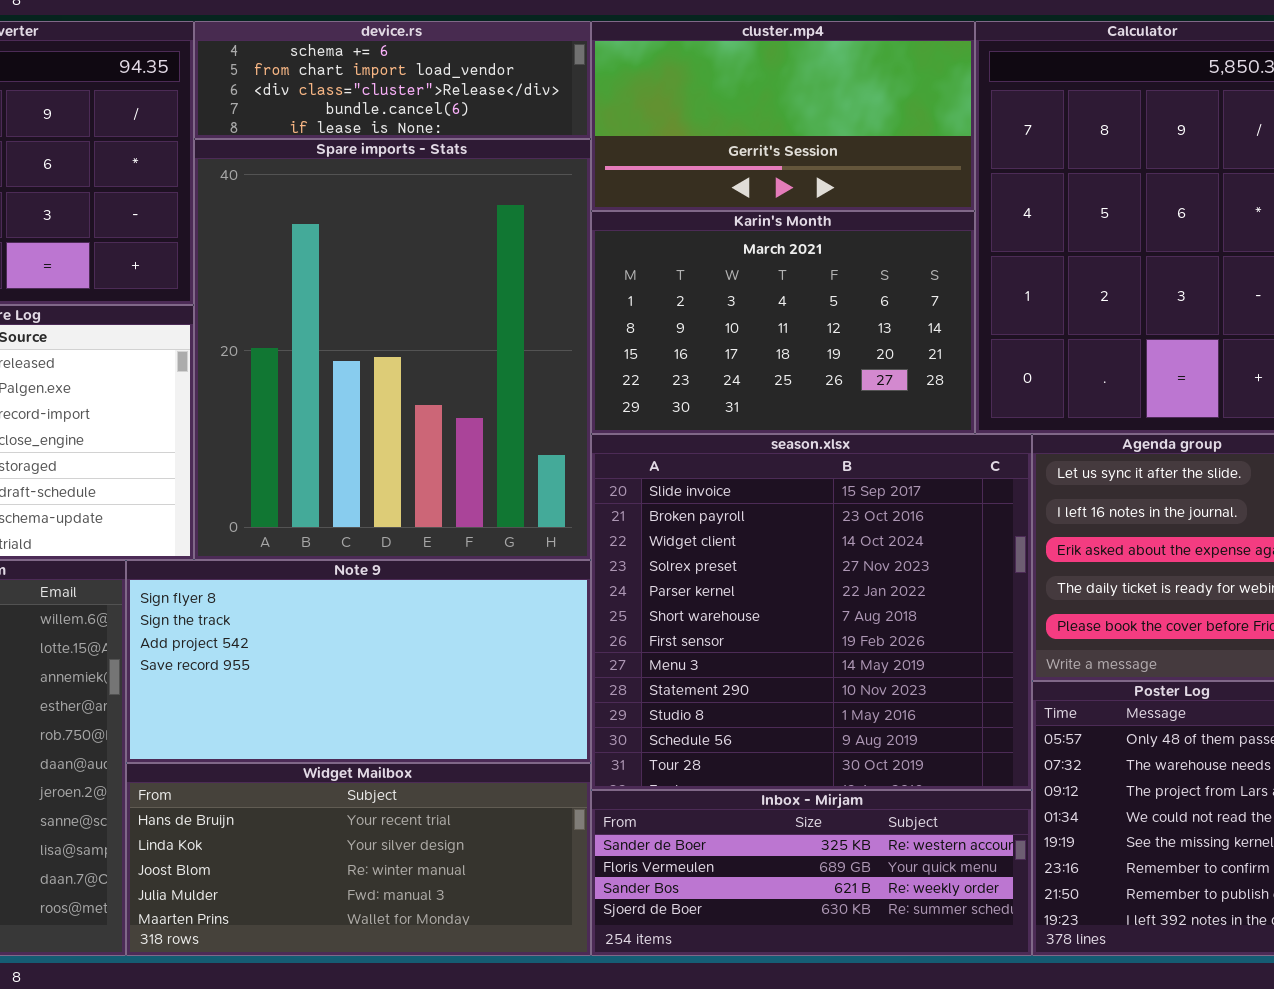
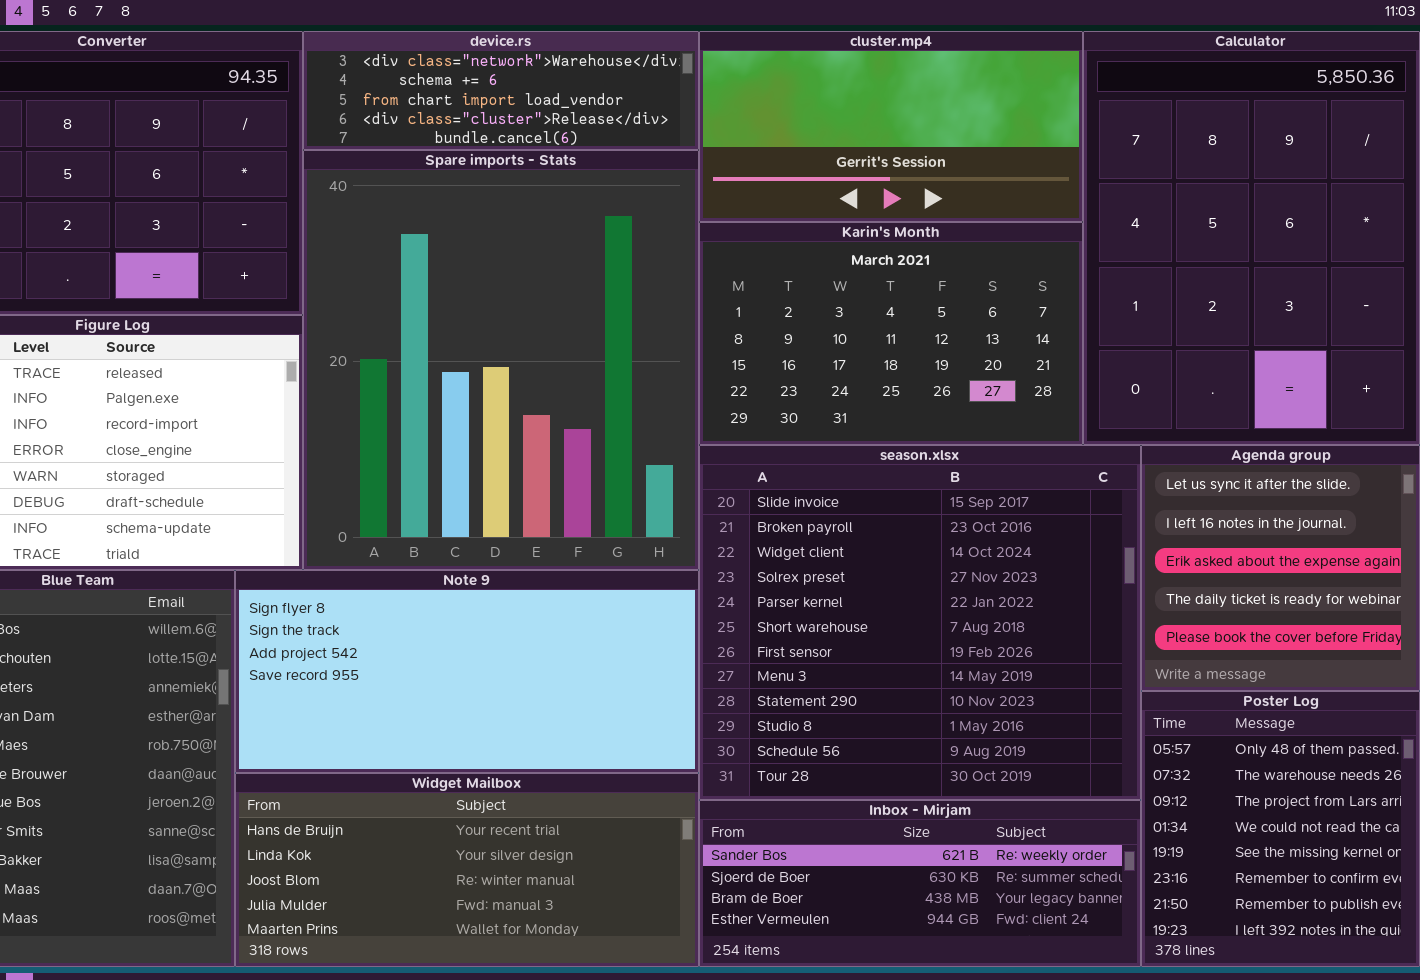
device.rs: [194,21,591,139] -> [303,31,699,150], scrolled up 1 row
Inbox - Mirjam: [591,790,1032,956] -> [699,800,1141,967], scrolled down 2 rows

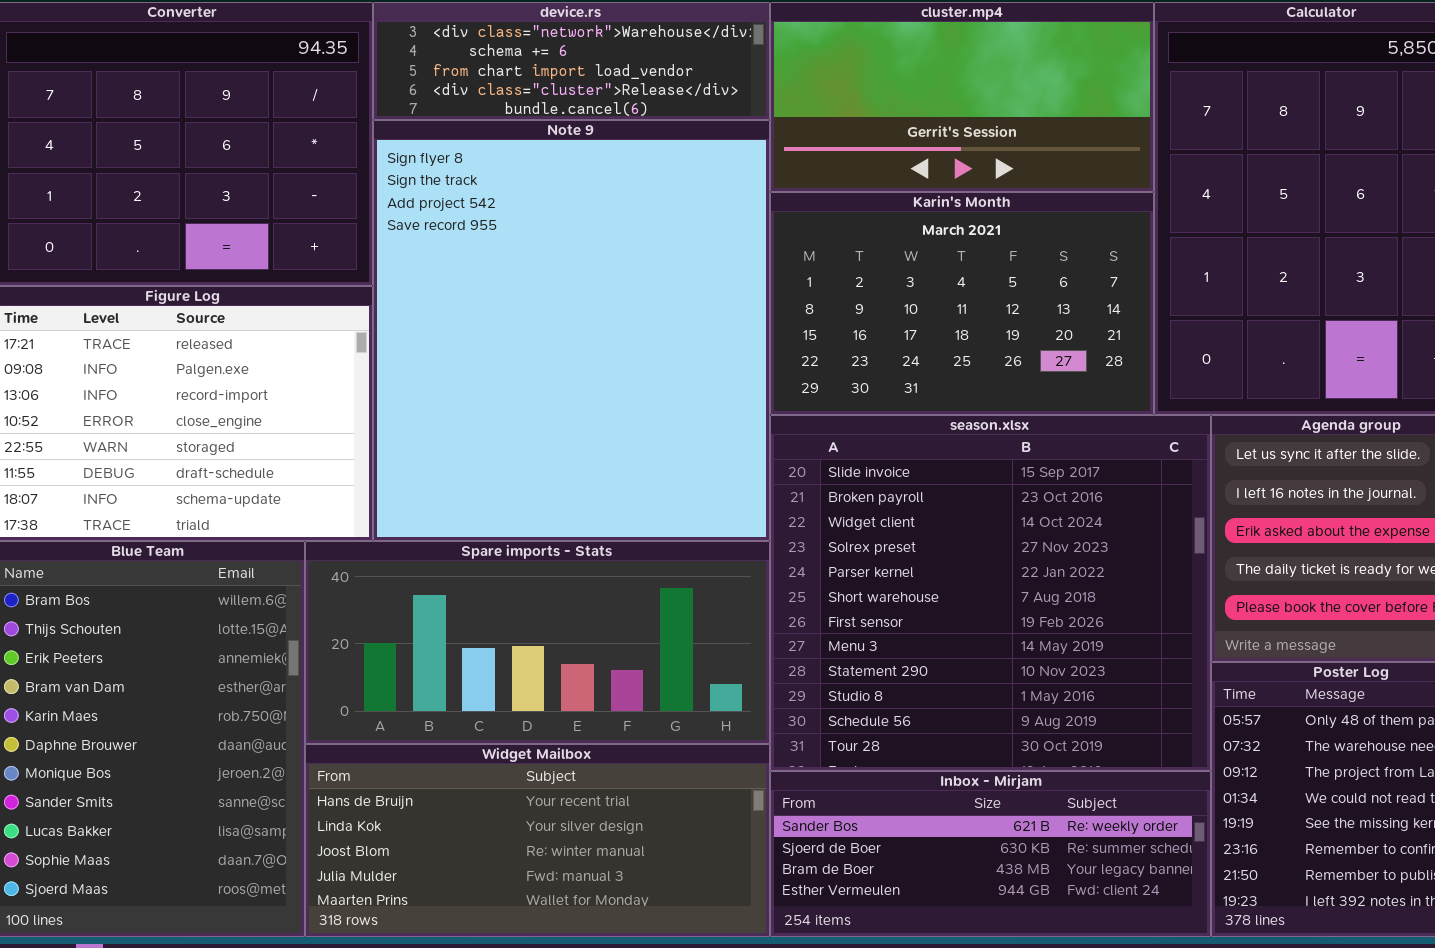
Spare imports - Stats: [303,150,699,570] -> [305,541,770,744], moved, resized
Note 9: [235,570,699,773] -> [373,120,770,541], moved, resized

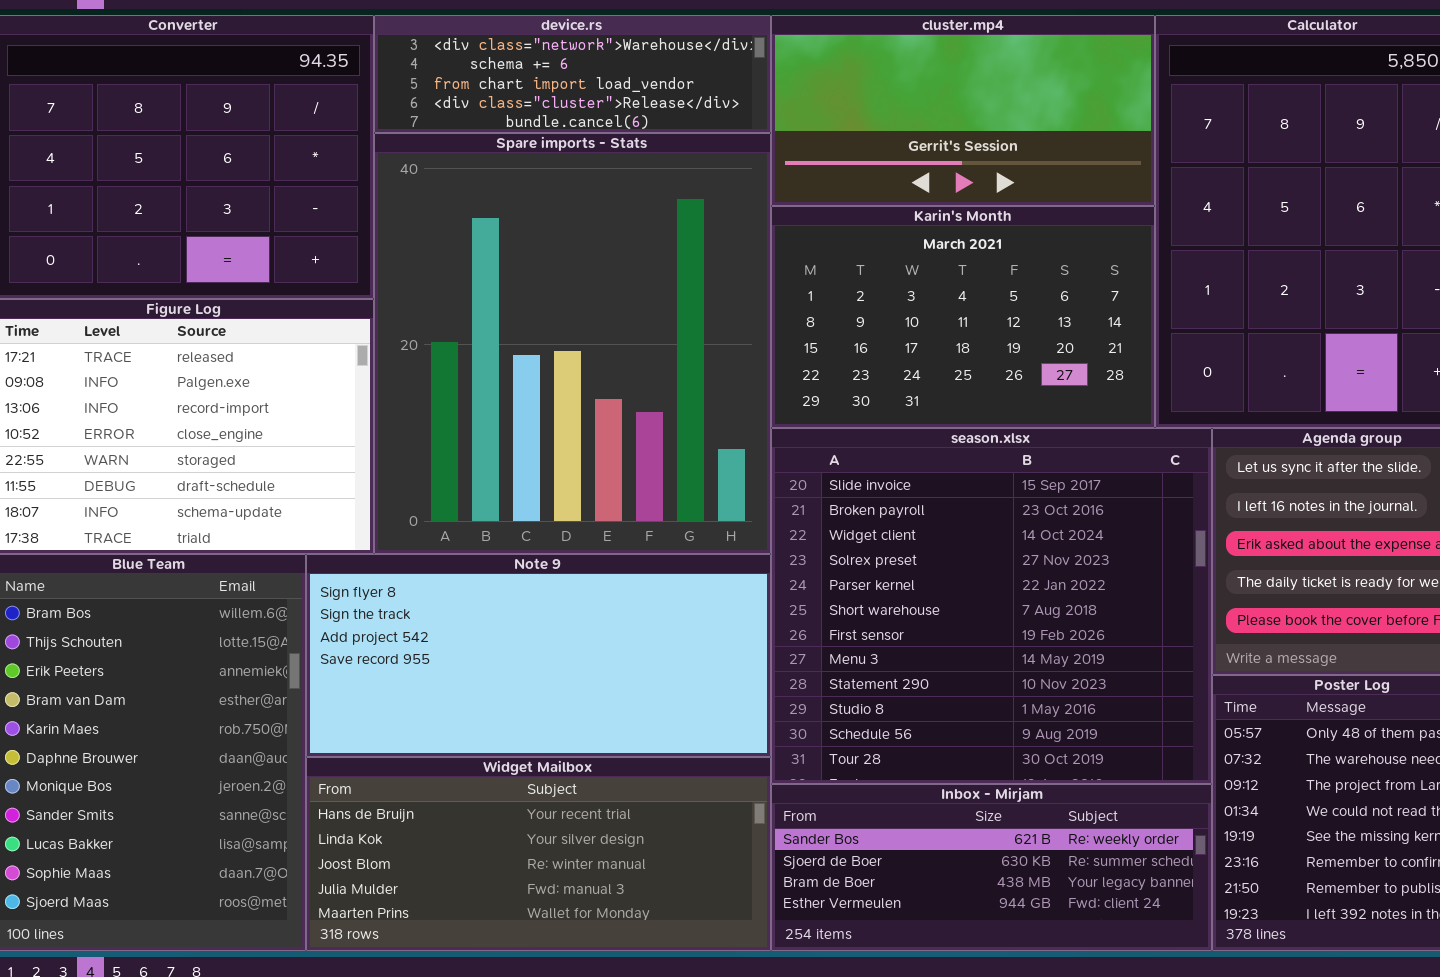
Note 9: [373,120,770,541] -> [306,554,771,757], moved, resized
Spare imports - Stats: [305,541,770,744] -> [374,133,771,554], moved, resized

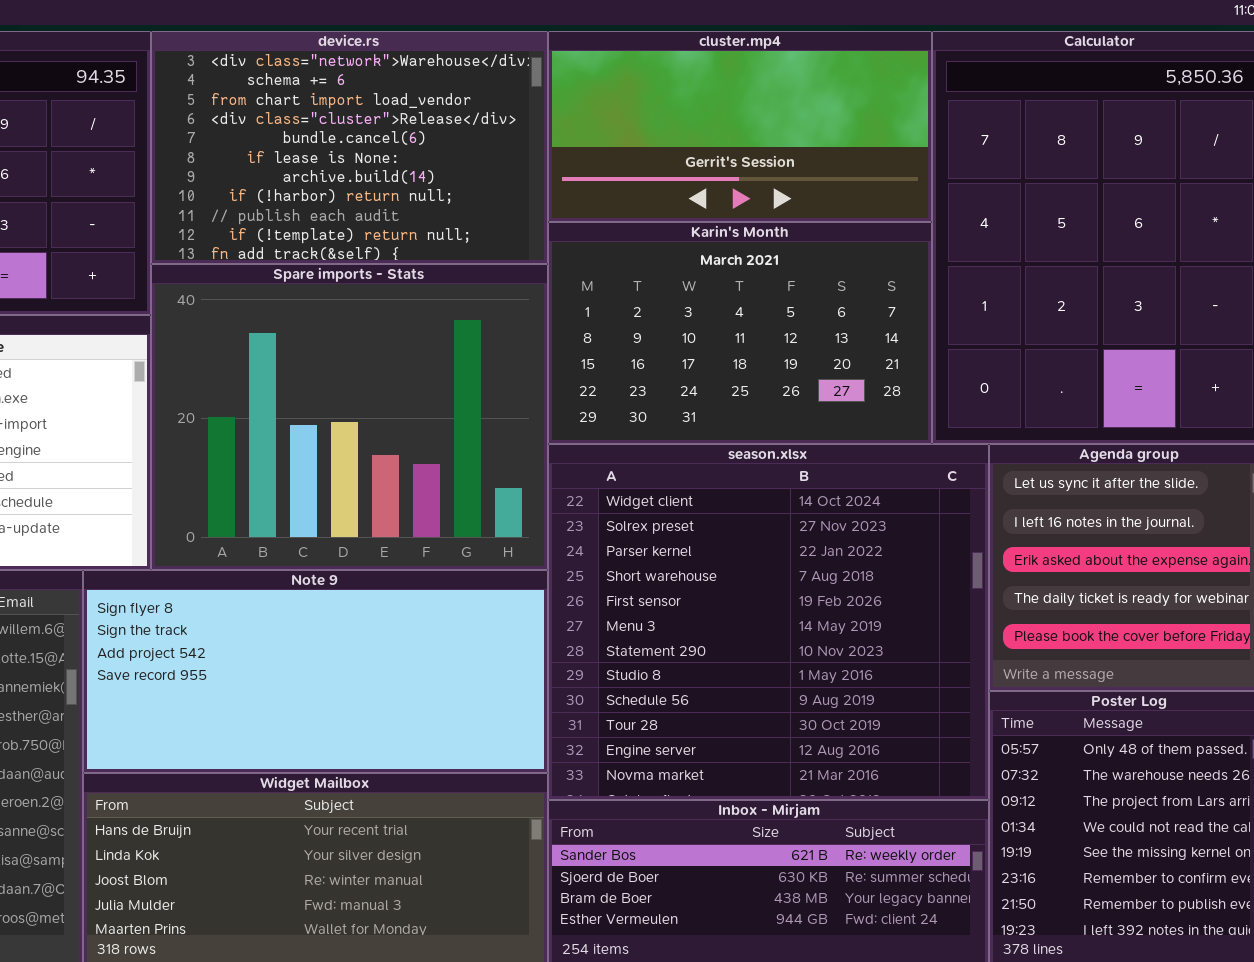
device.rs: [374,15,771,133] -> [151,31,548,264], resized
Spare imports - Stats: [374,133,771,554] -> [151,264,548,570], resized
season.xlsx: [771,428,1212,784] -> [548,444,989,800], scrolled down 2 rows

